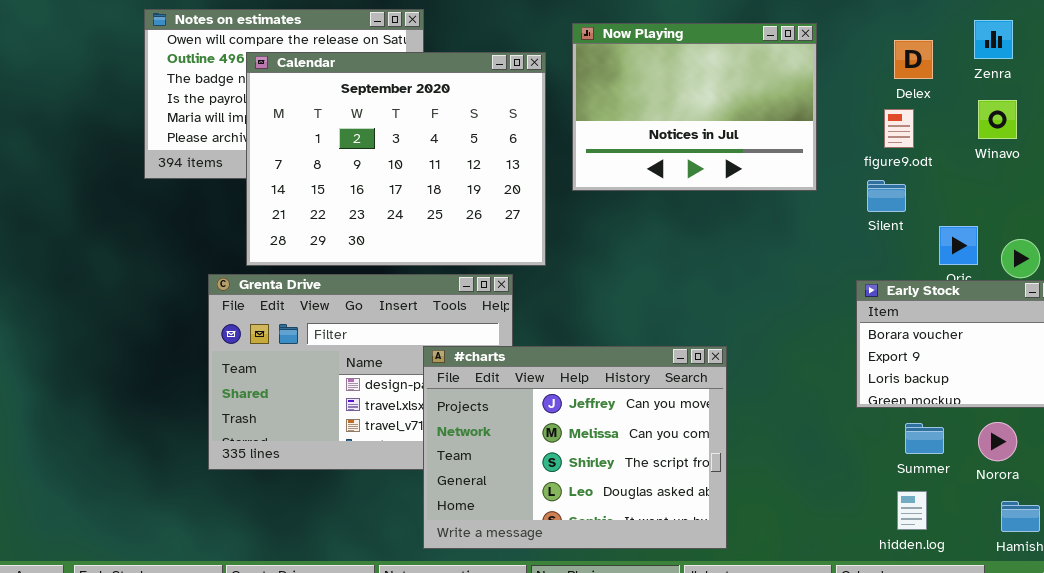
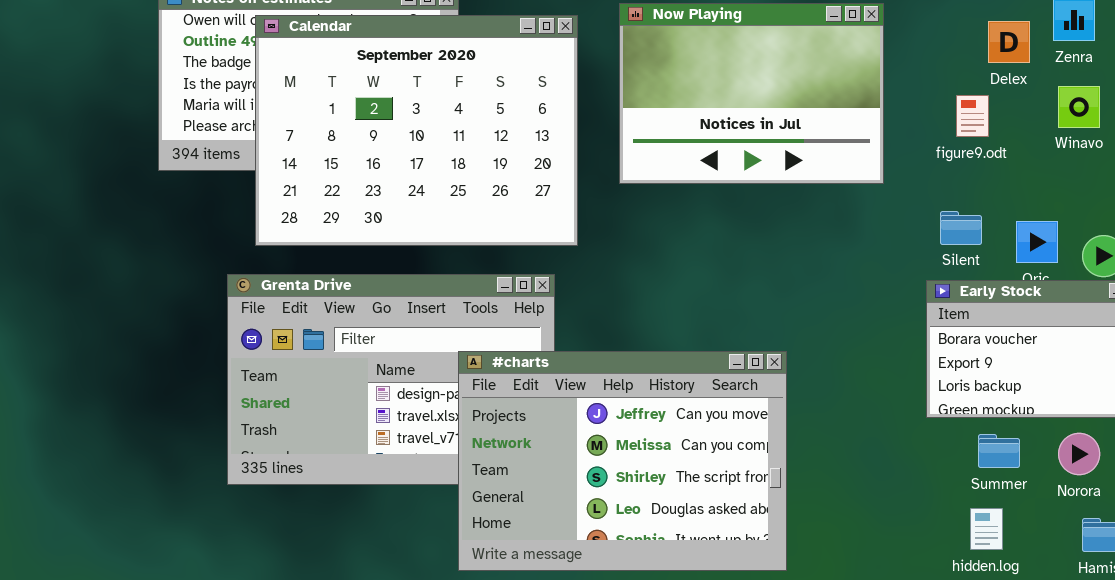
Delex: [894,40,933,79] -> [988,21,1030,63], moved
Calendar: [246,52,546,266] -> [255,15,578,246], moved
Silent: [867,180,906,212] -> [940,211,982,245], moved

